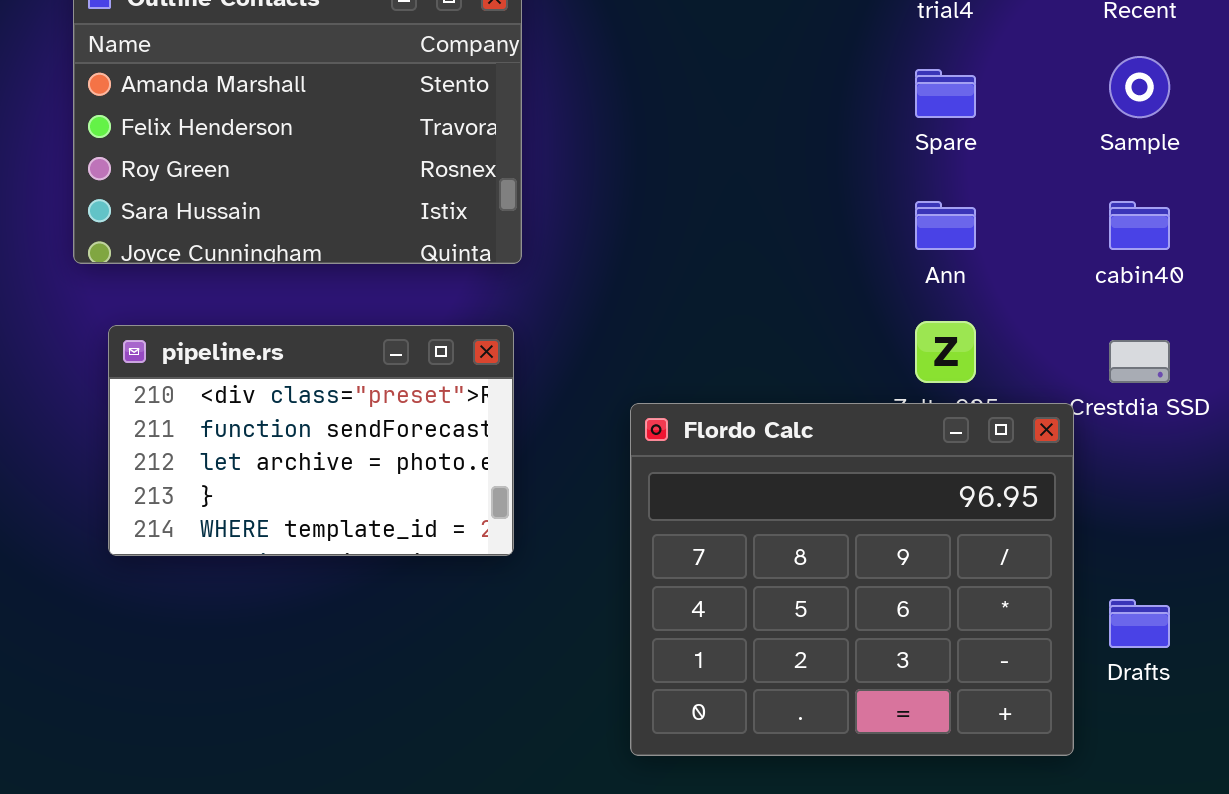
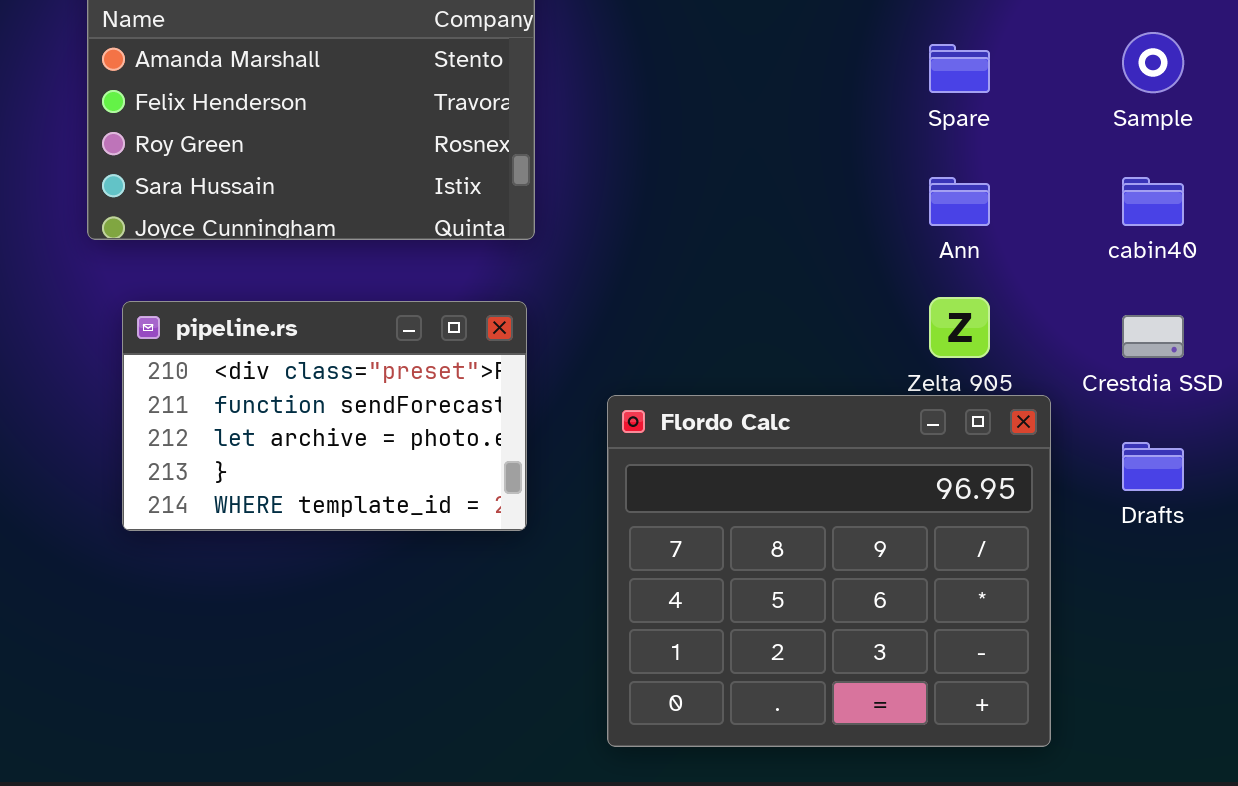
Flordo Calc: [630,403,1074,756] -> [607,395,1051,747], moved
Drafts: [1109,599,1170,648] -> [1122,442,1184,491], moved

